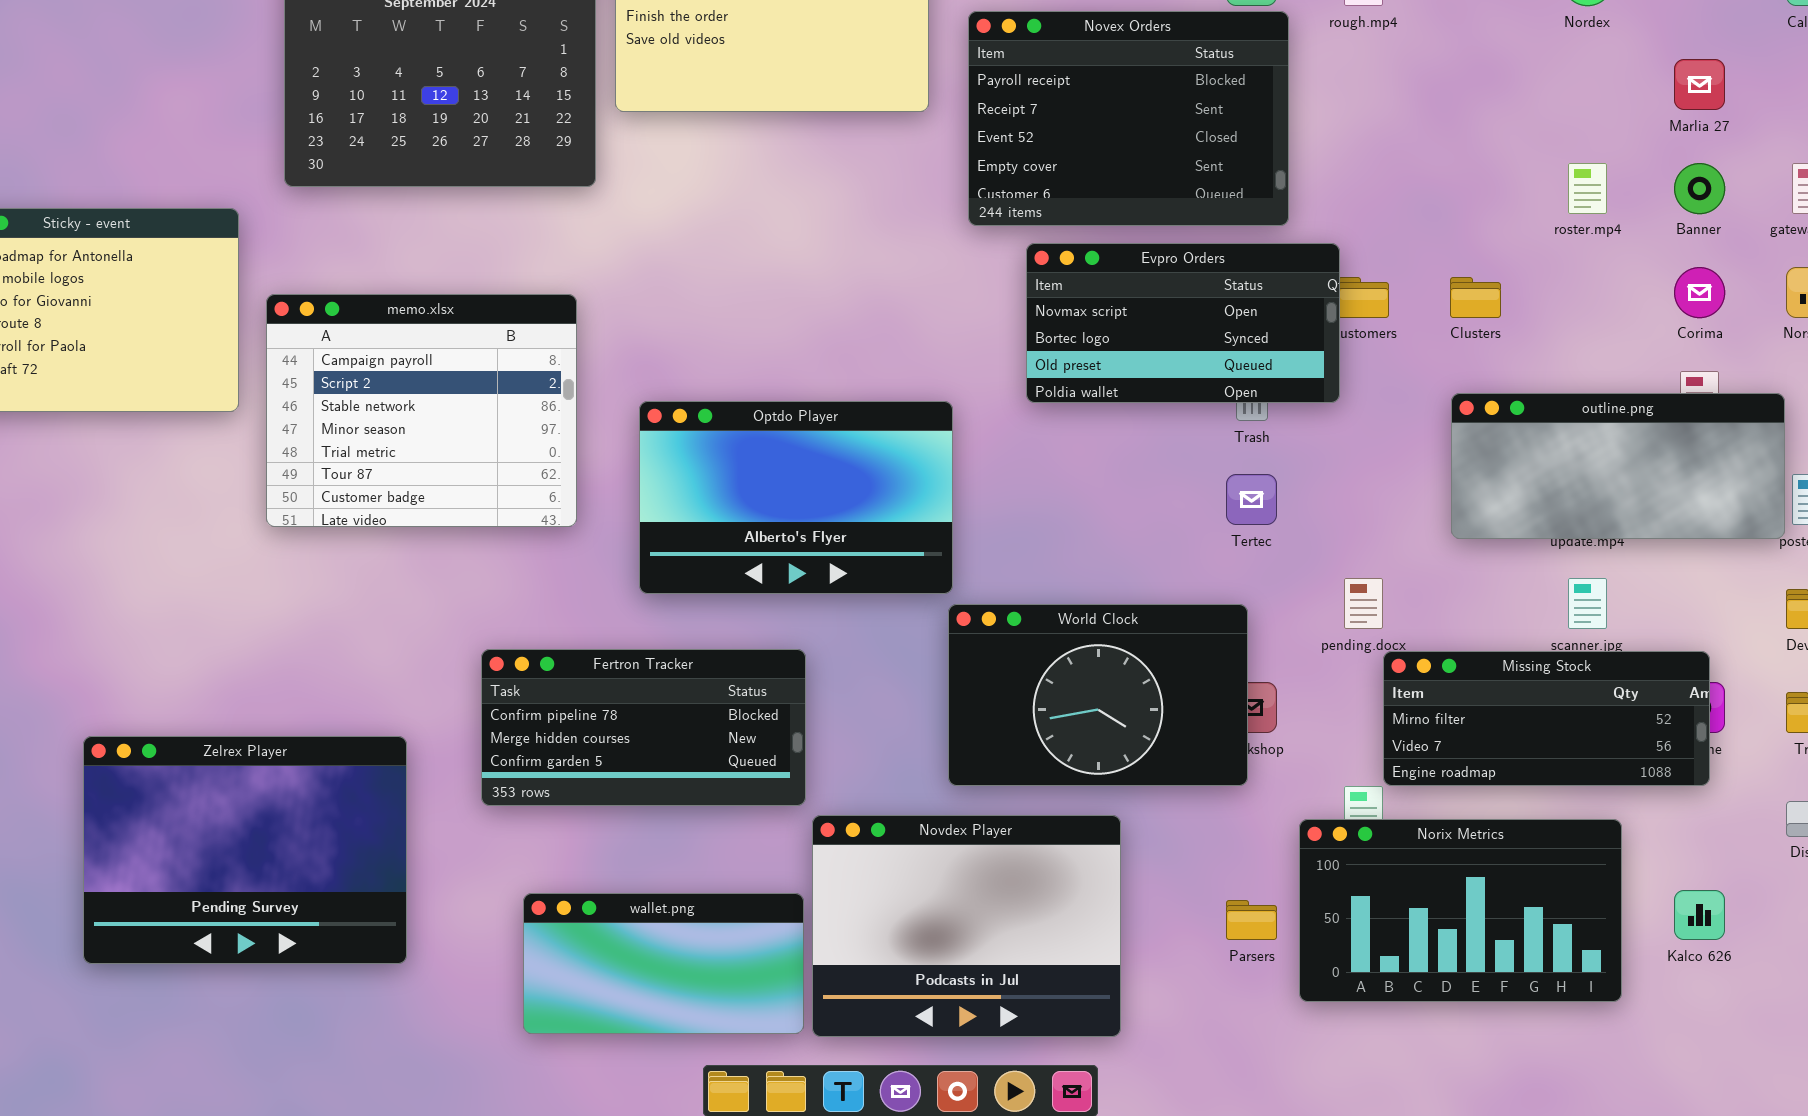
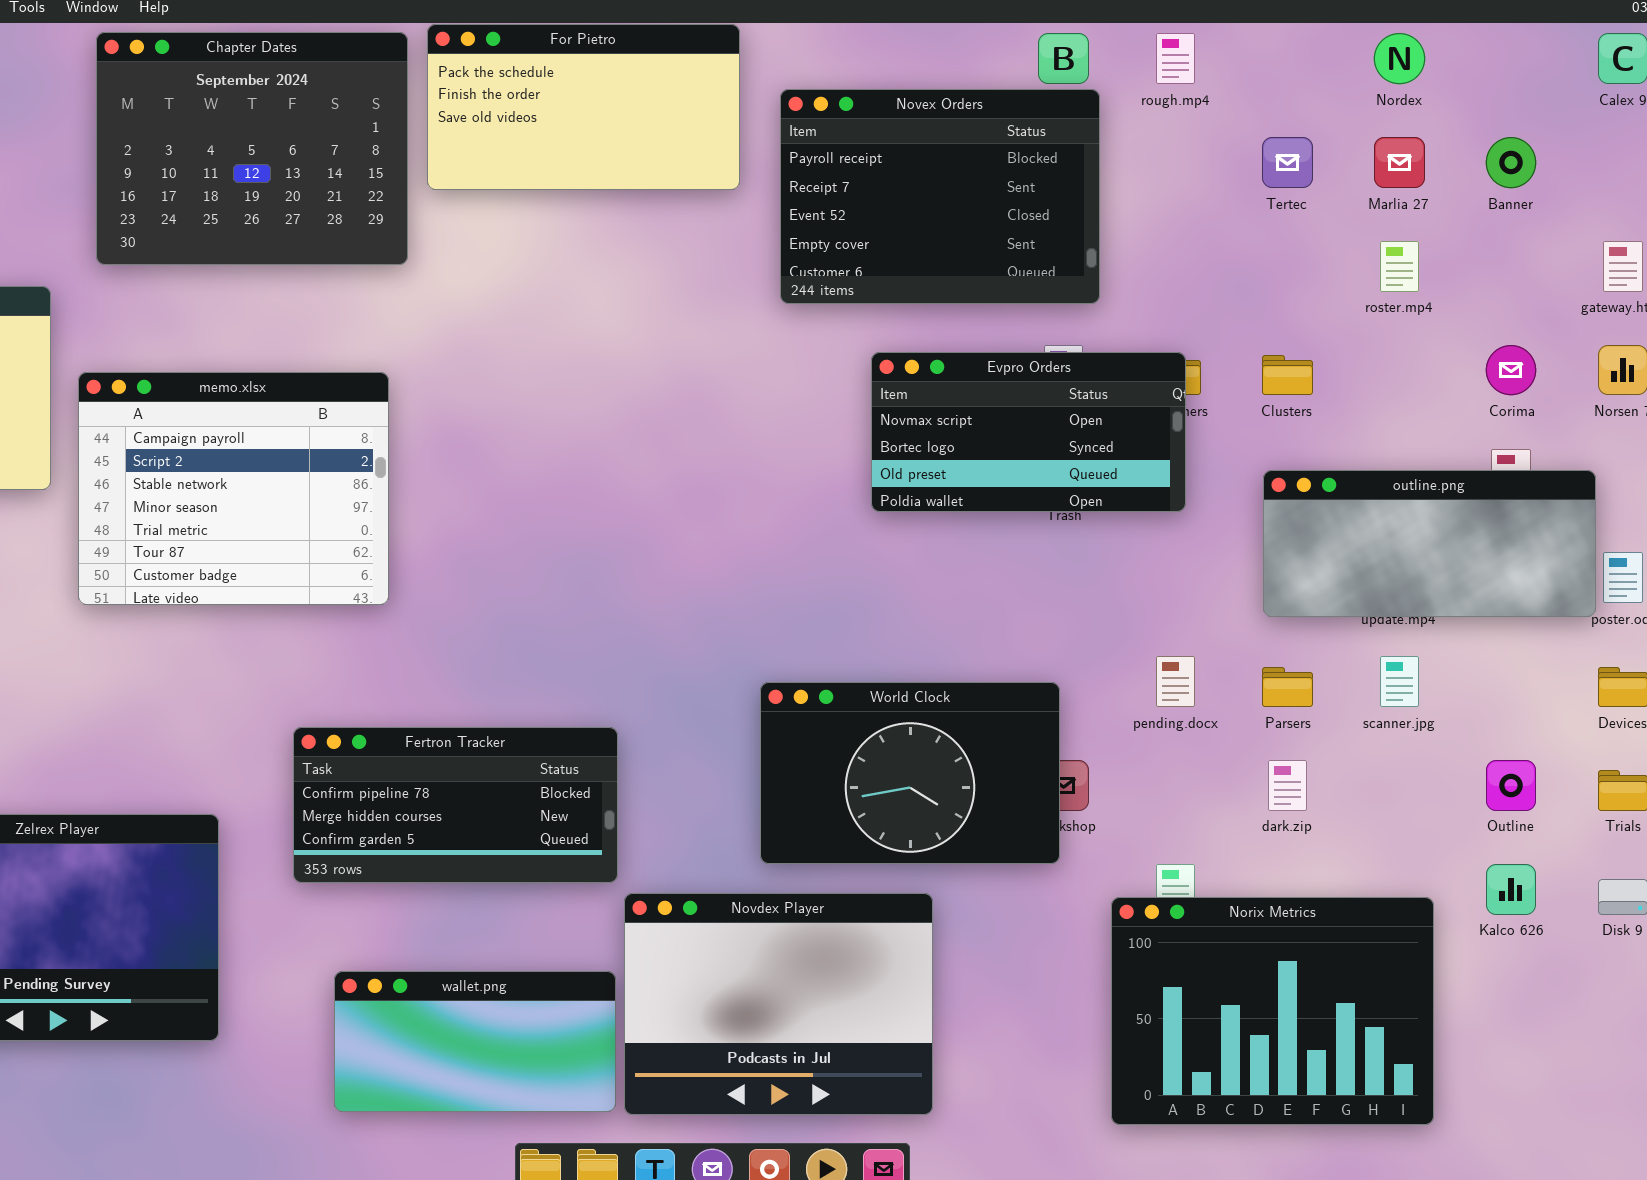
Marlia 27: [1674,59,1725,110] -> [1374,137,1425,188], moved
Banner: [1674,163,1725,214] -> [1486,137,1536,188], moved
Evpro Orders: [1026,243,1340,403] -> [871,352,1186,512], moved
Optdo Player: [639,401,953,594] -> none, closed
Tertec: [1226,474,1277,525] -> [1262,137,1313,188], moved
Missing Stock: [1383,651,1710,786] -> none, closed
Norix Metrics: [1299,819,1622,1002] -> [1111,897,1434,1125], resized
Kalco 626: [1674,890,1725,940] -> [1486,864,1536,915], moved
Parsers: [1226,900,1277,940] -> [1262,667,1313,707], moved

